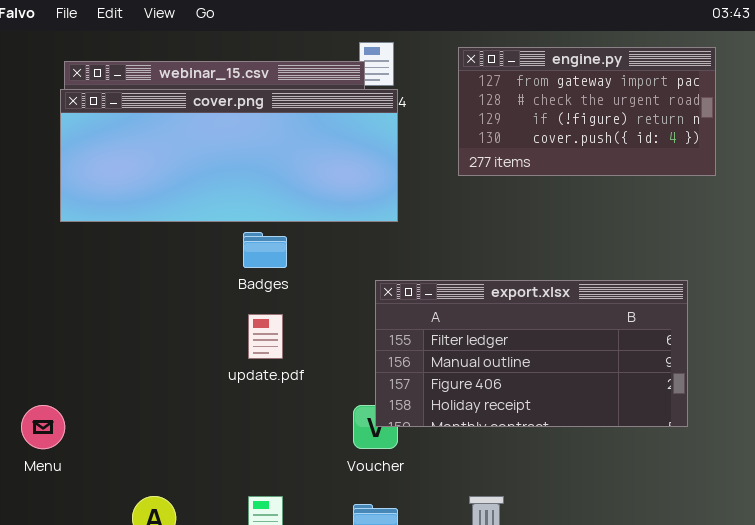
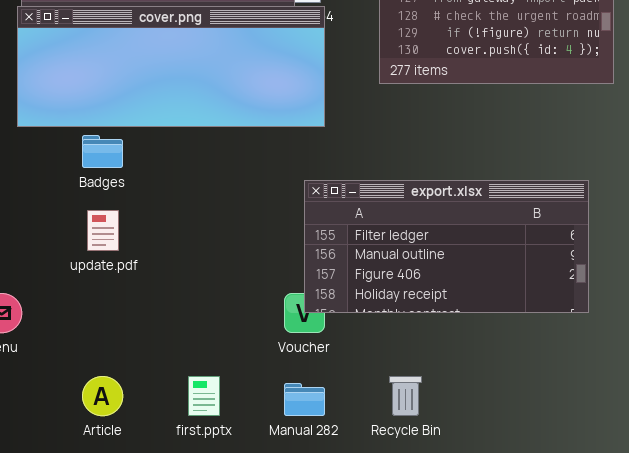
Badges: [243,232,287,268] -> [82,135,123,168], moved
update.pdf: [248,314,283,359] -> [87,210,119,251], moved

